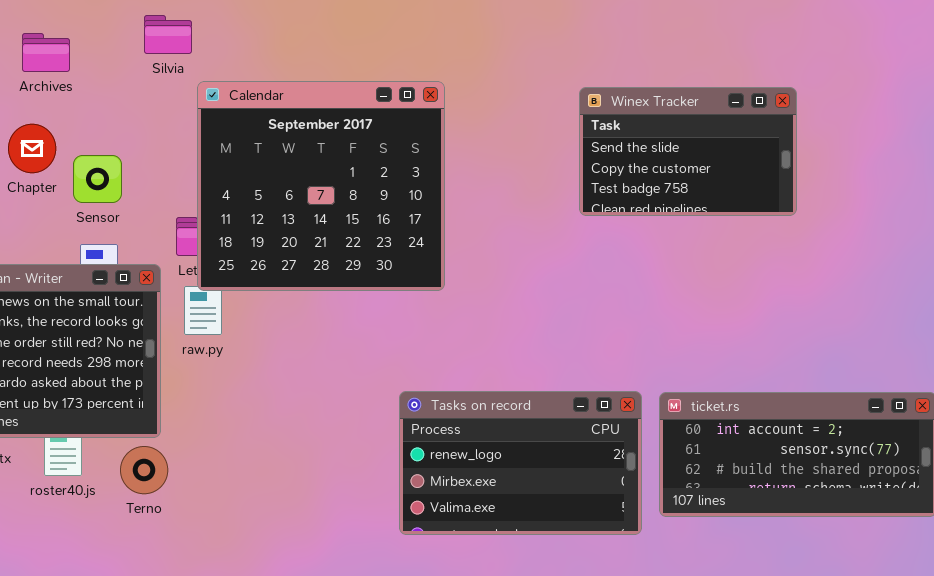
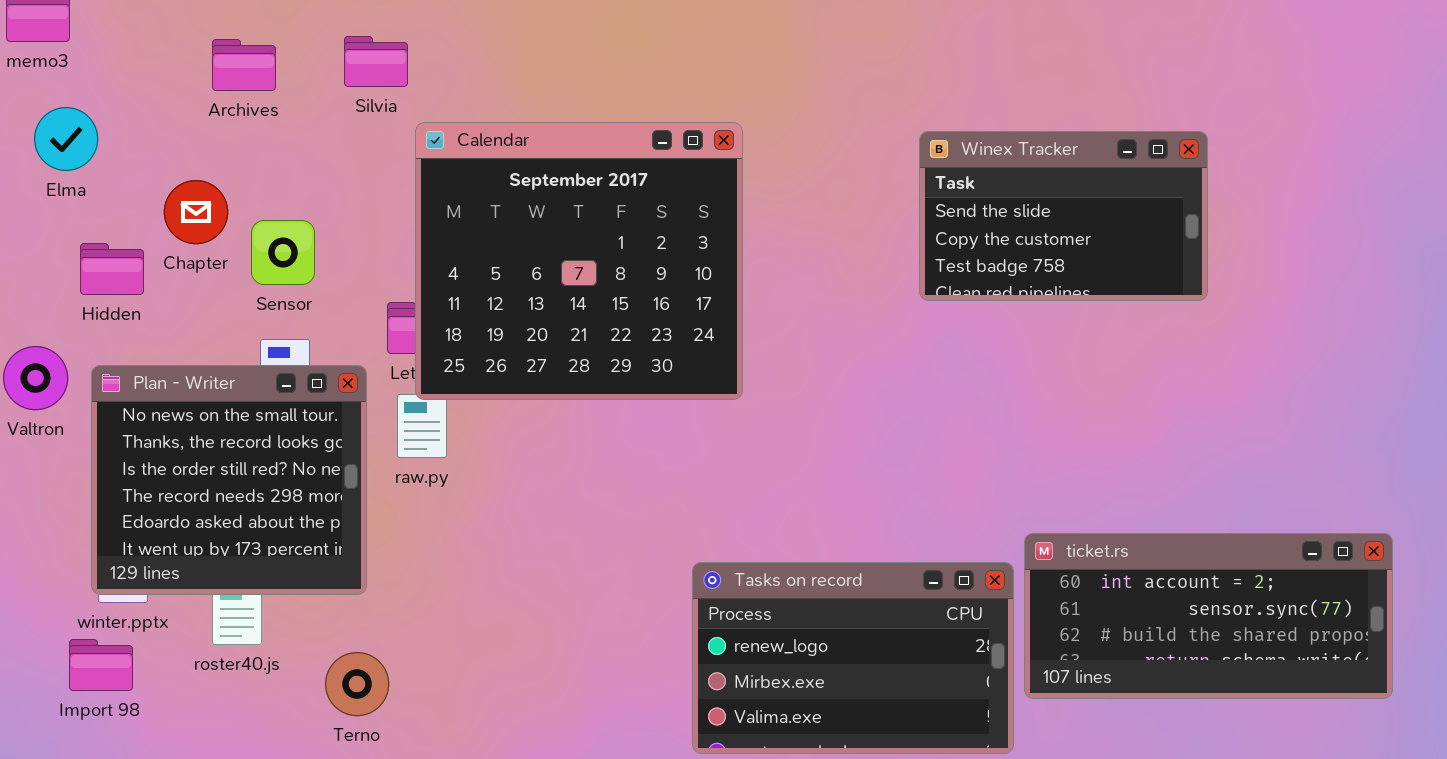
Archives: [22,33,70,72] -> [212,39,276,91], moved
Tasks on record: [399,391,642,535] -> [692,562,1014,754], moved
Terno: [120,446,168,494] -> [325,652,389,716], moved

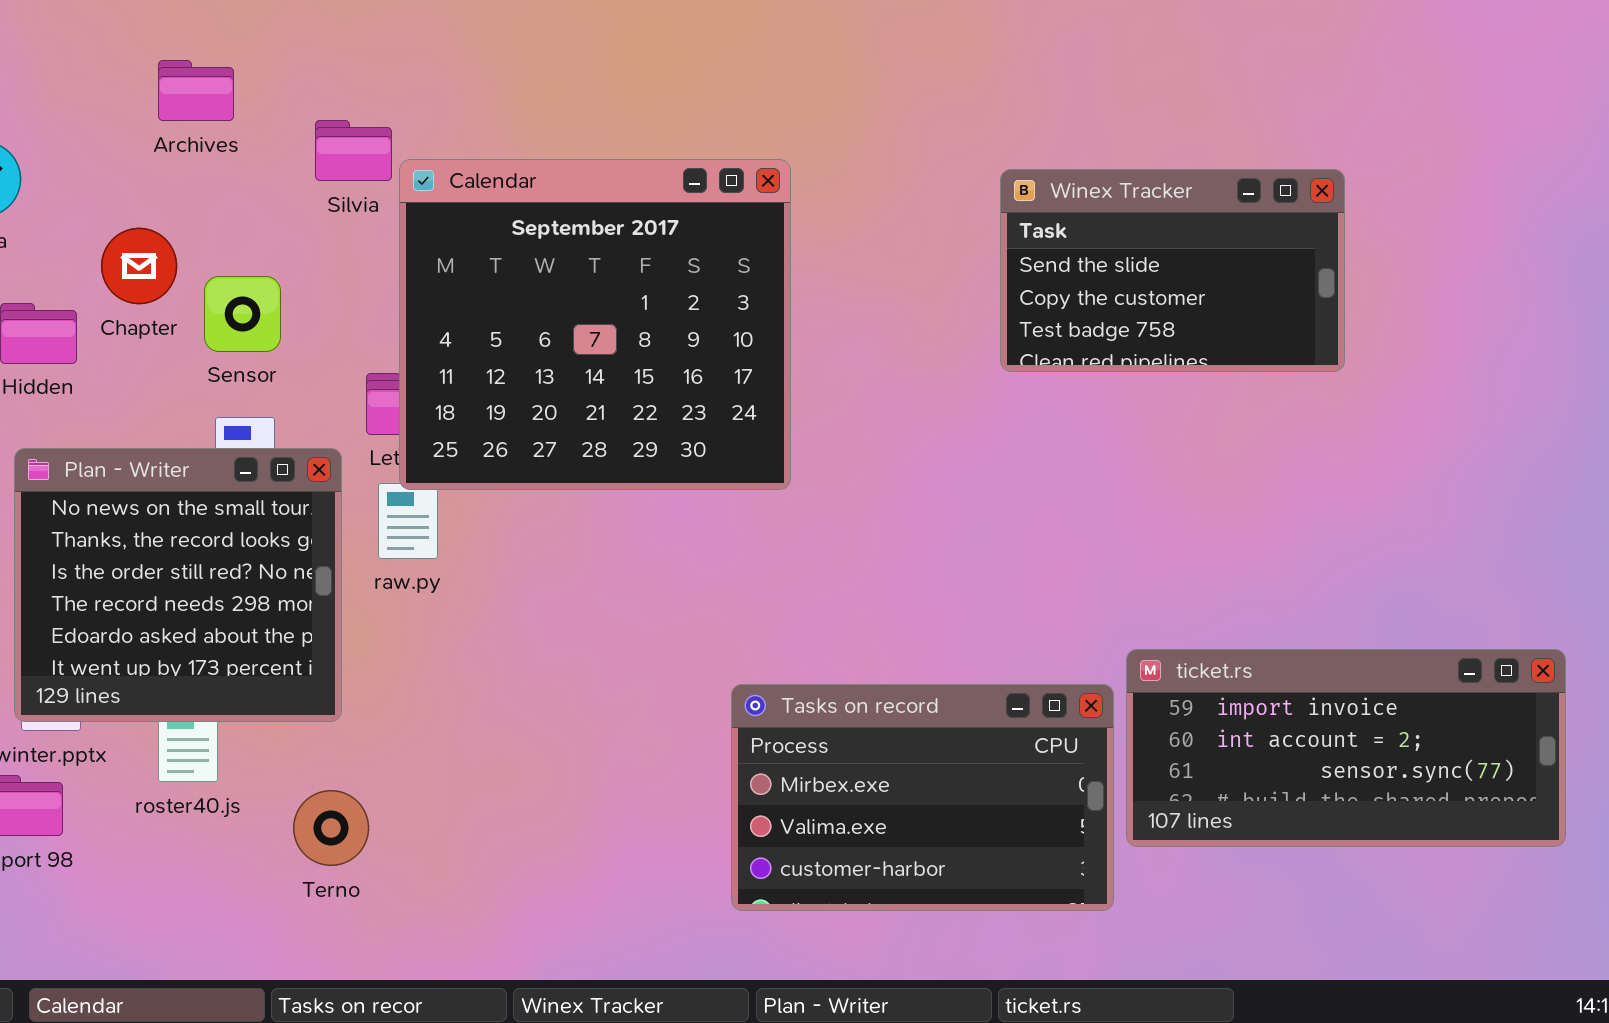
Silvia: [344,36,408,87] -> [315,120,392,181], moved
ticket.rs: [1024,533,1393,699] -> [1126,649,1566,847], scrolled up 1 row
Tasks on record: [692,562,1014,754] -> [731,684,1114,911], scrolled down 1 row

